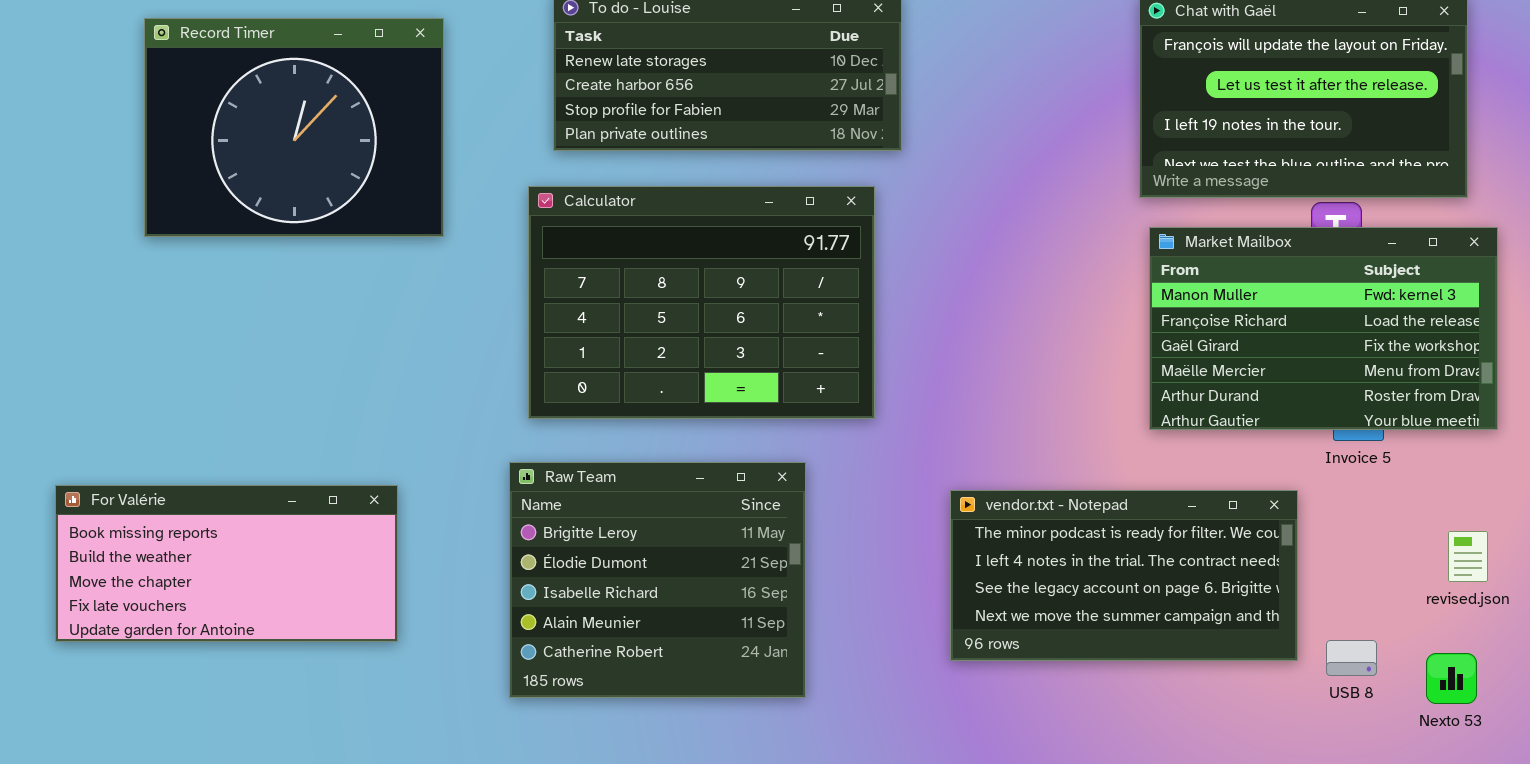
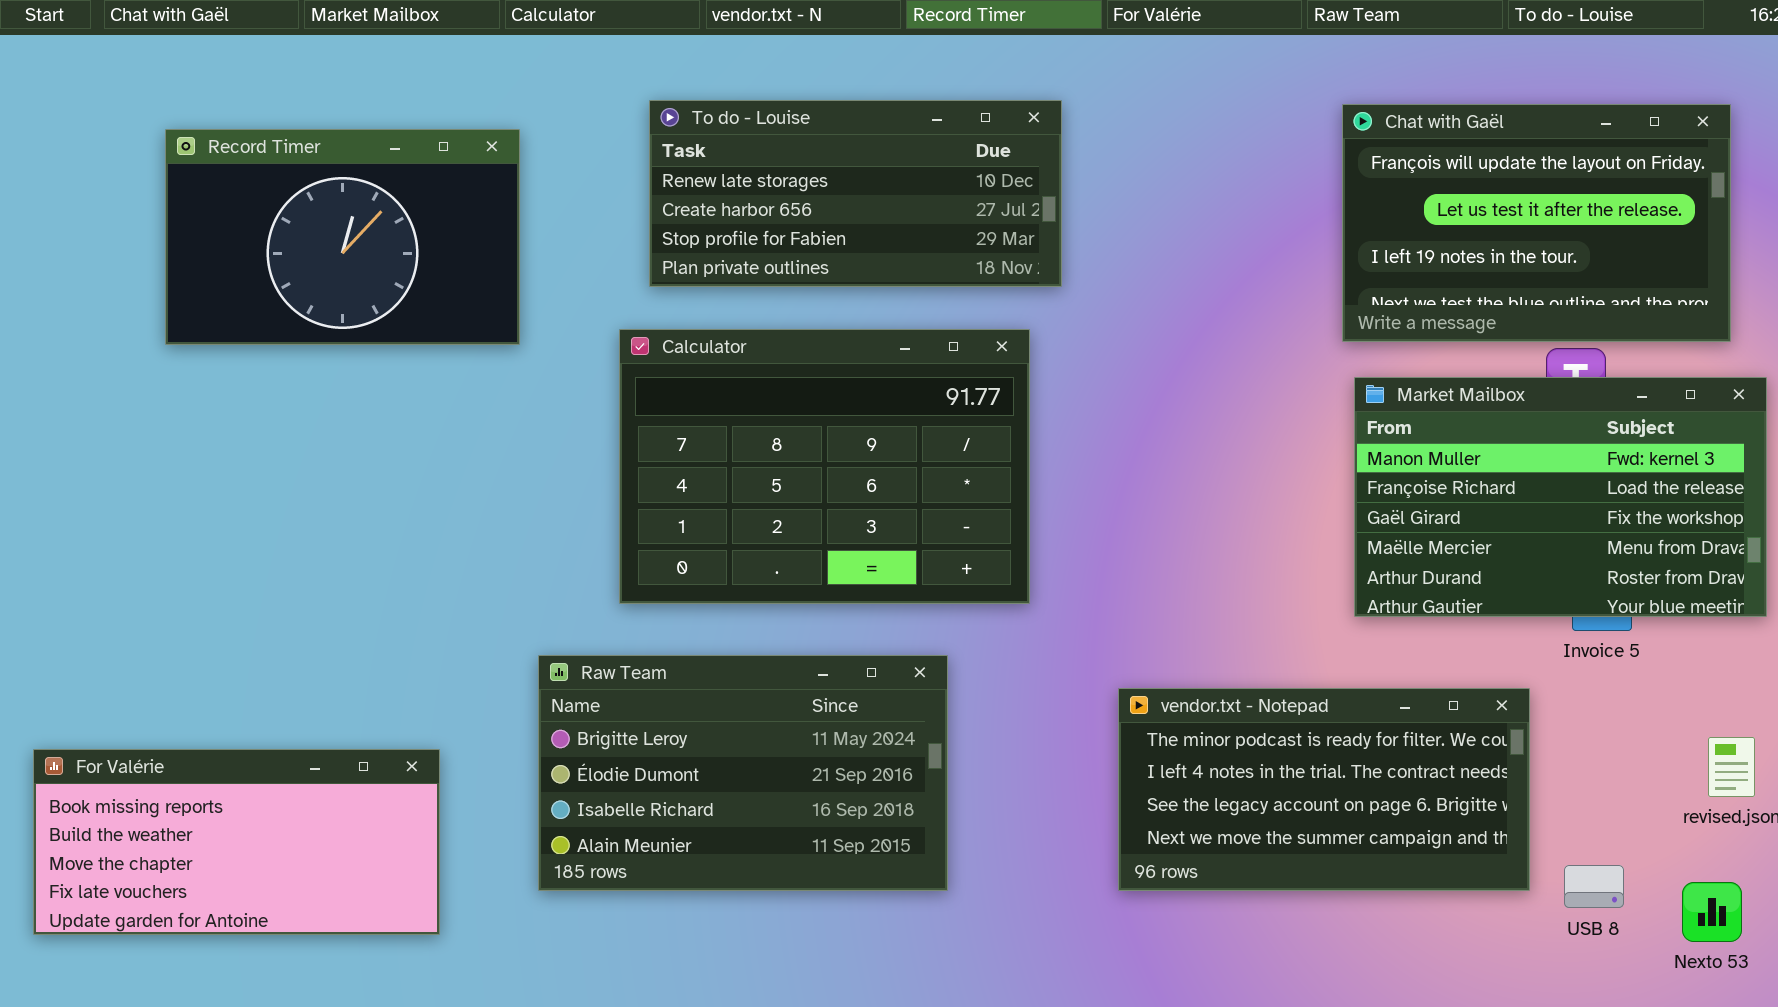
Record Timer: [144,18,444,237] -> [165,129,520,345], resized
Raw Team: [509,462,806,698] -> [538,655,948,891], resized
For Valérie: [55,485,398,642] -> [33,749,440,935], moved

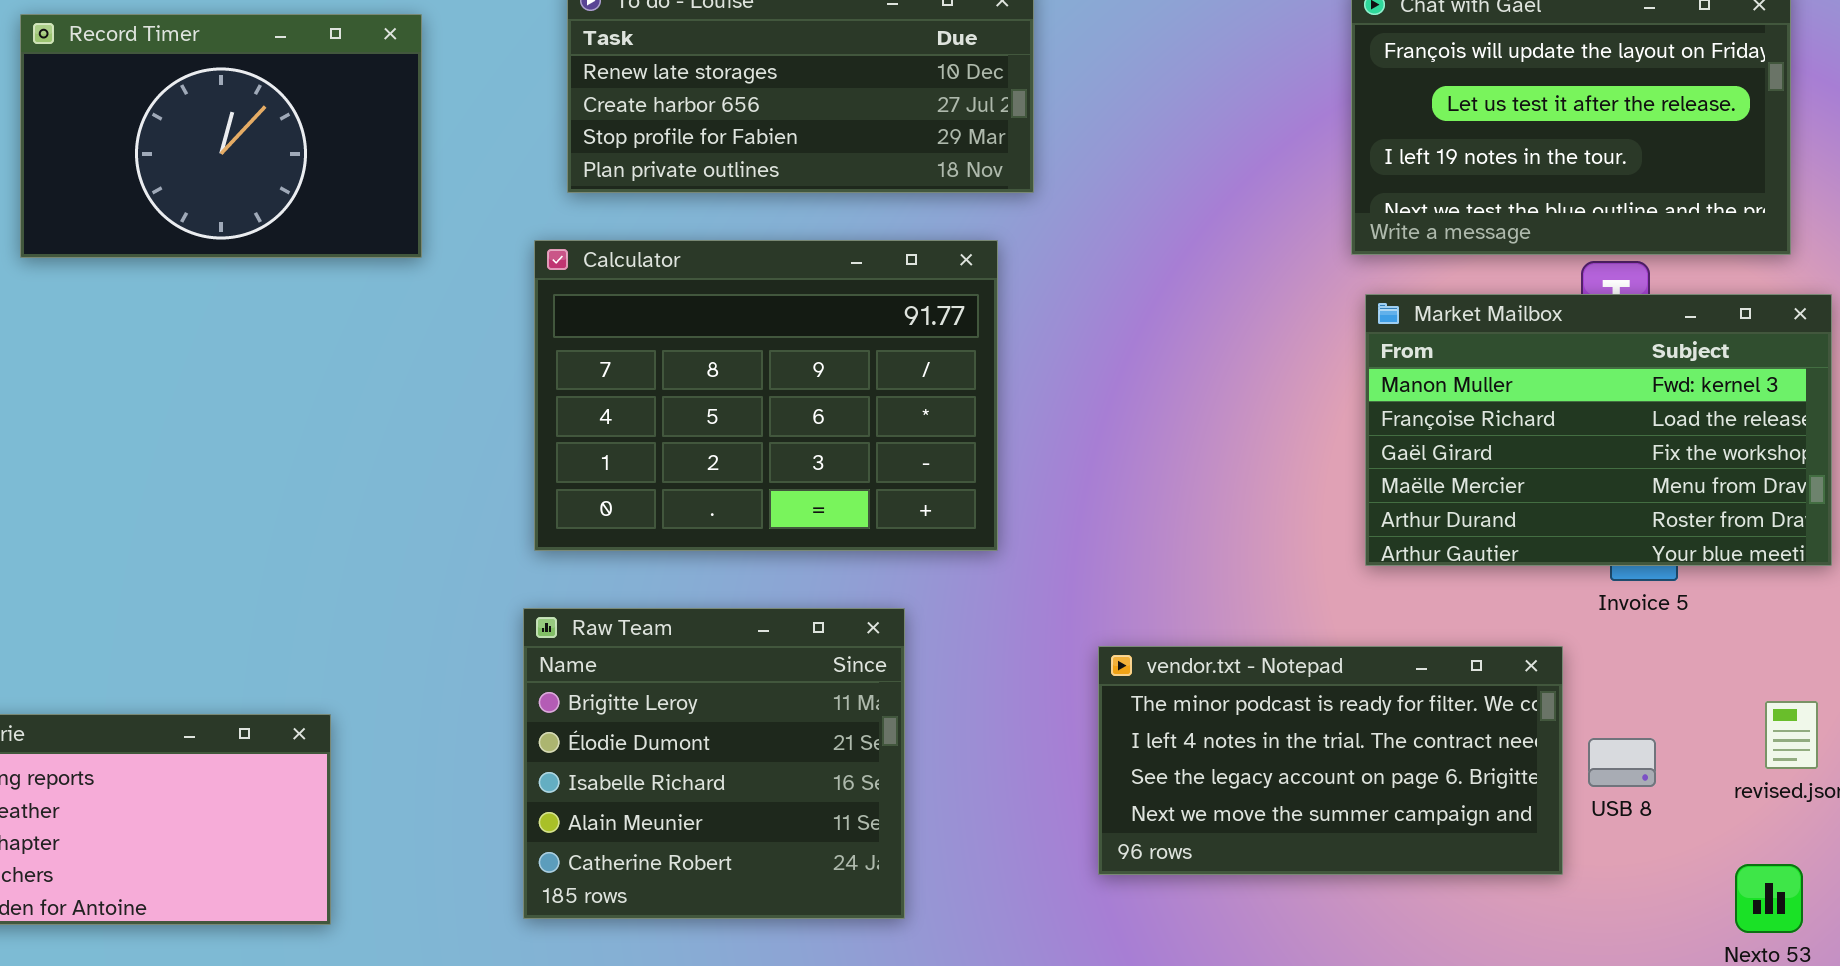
Raw Team: [538,655,948,891] -> [523,608,905,919], resized
USB 8: [1564,865,1624,908] -> [1588,738,1656,787], moved

